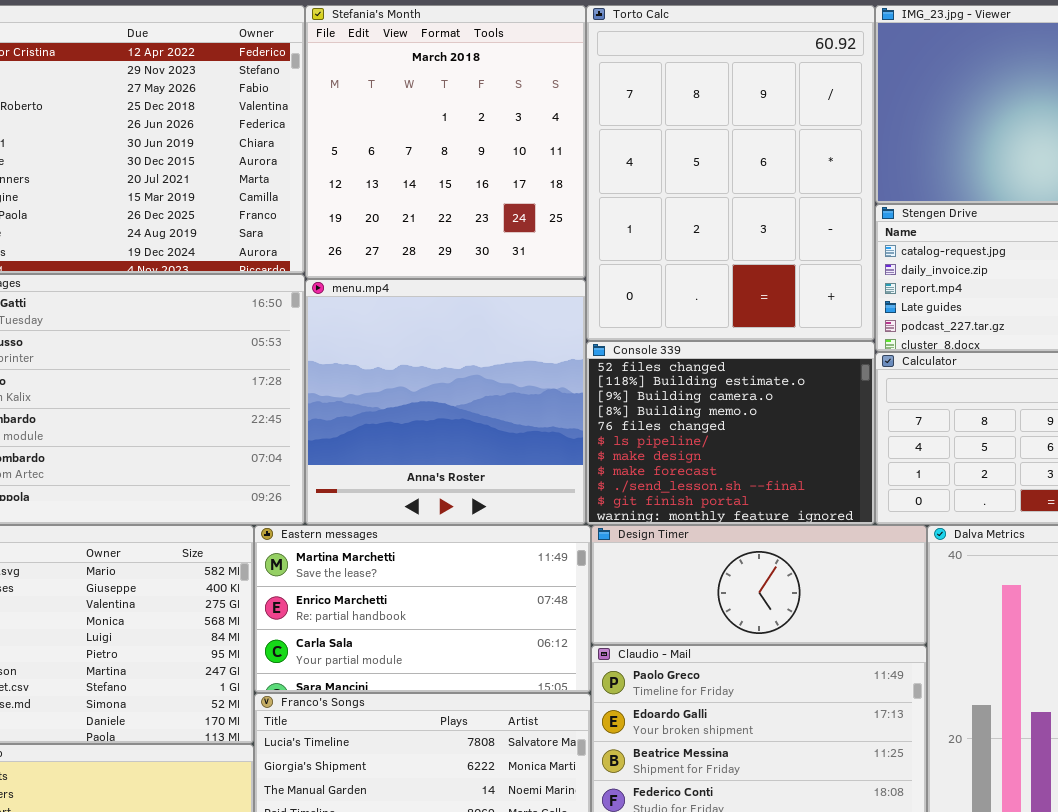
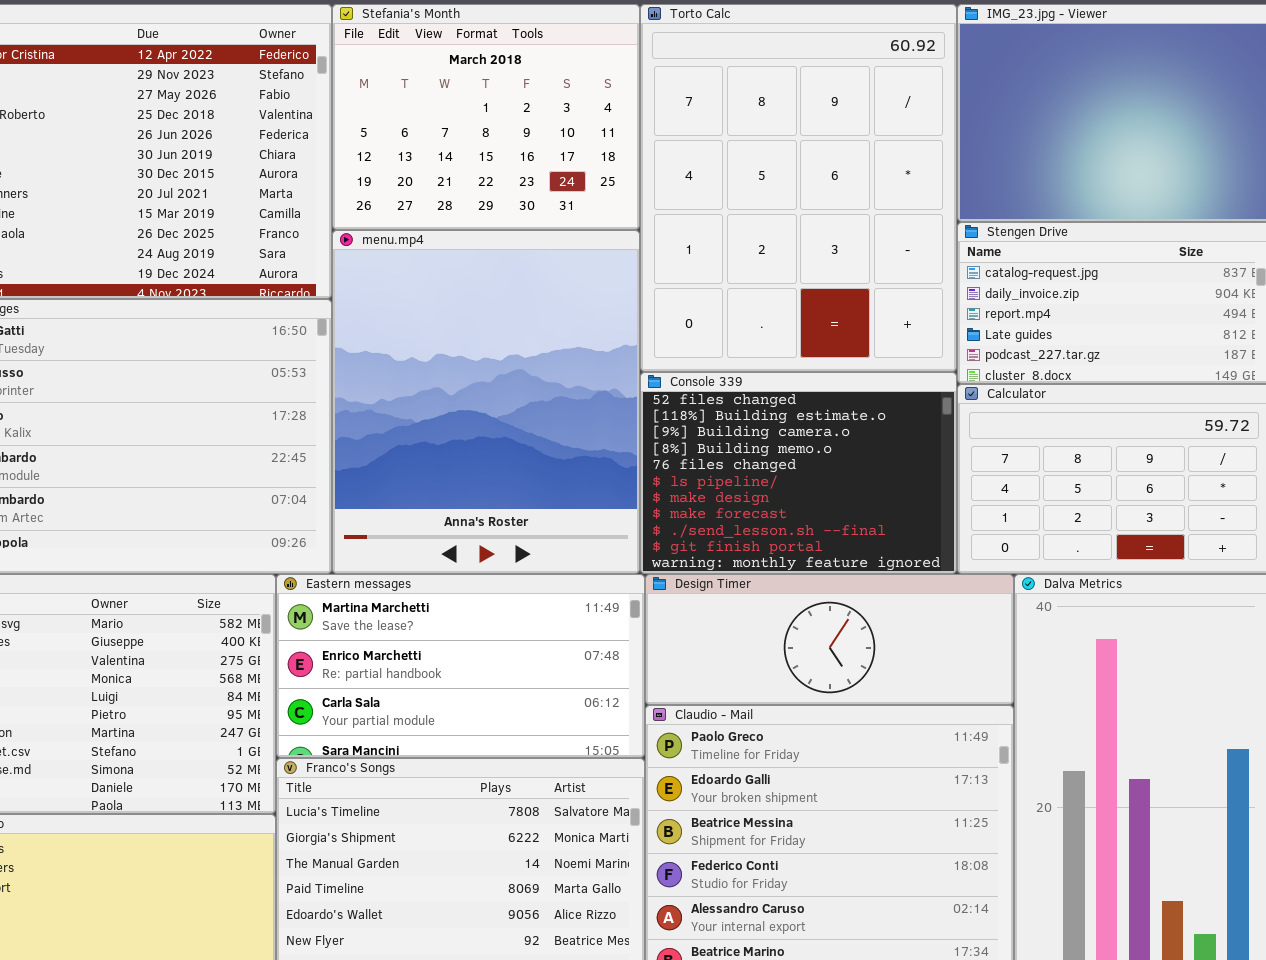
Stefania's Month: [305,5,586,279] -> [332,4,640,230], resized
menu.mp4: [305,279,586,525] -> [332,230,640,574], resized

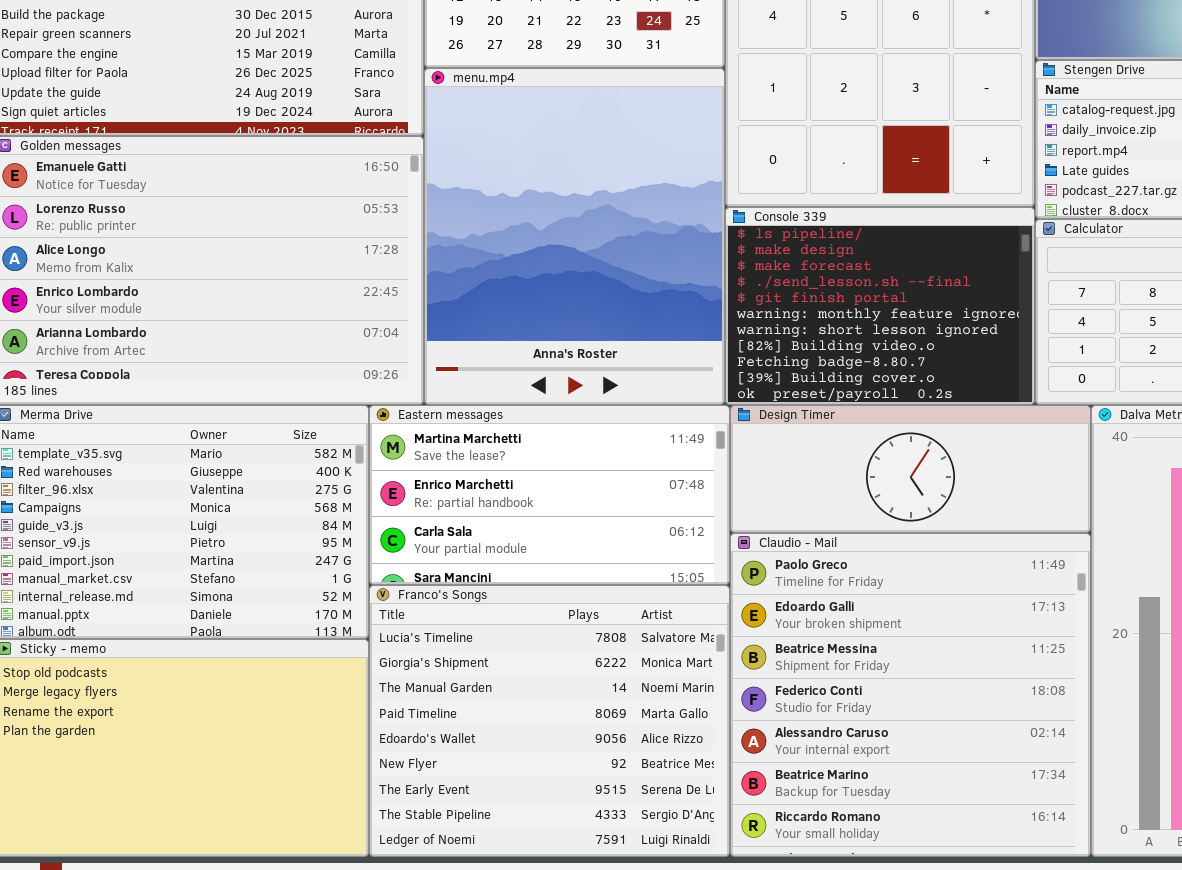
Console 339: [640,372,957,574] -> [725,207,1035,405], scrolled down 5 rows

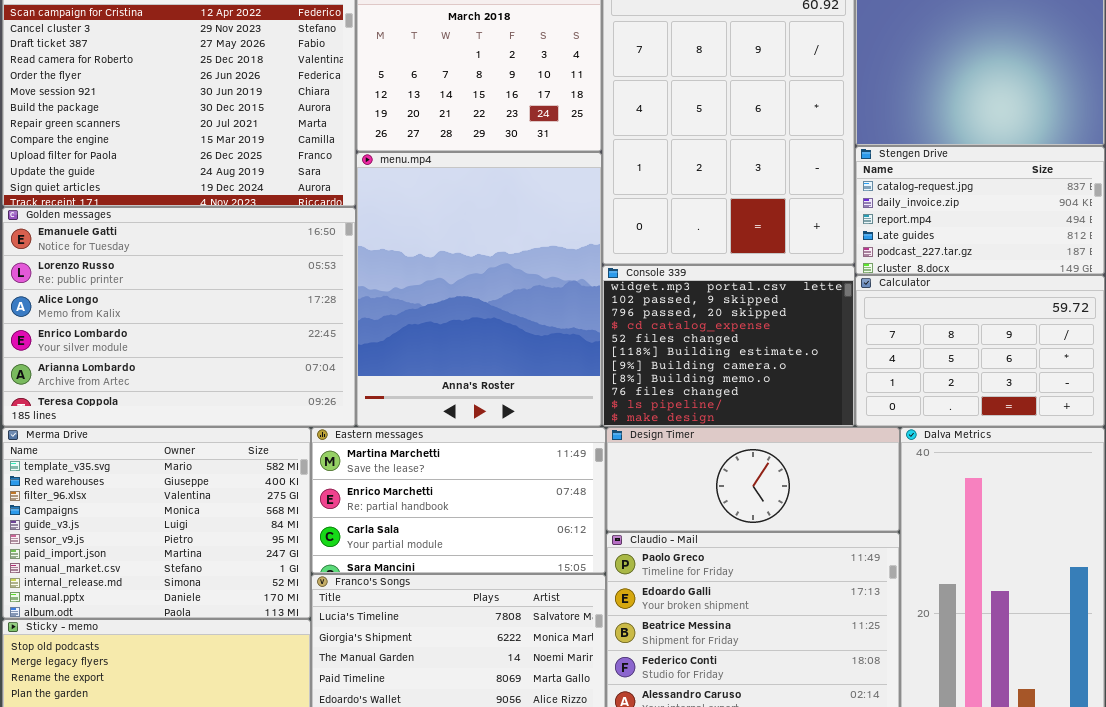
Console 339: [725,207,1035,405] -> [602,265,855,427], scrolled up 9 rows

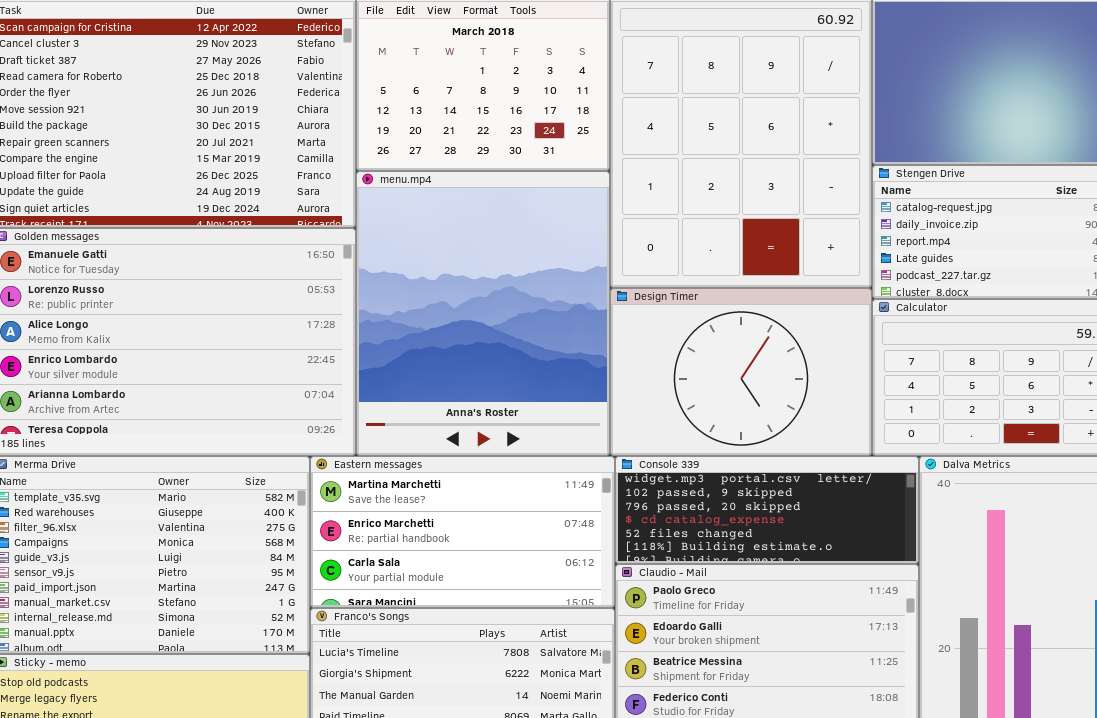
Console 339: [602,265,855,427] -> [615,456,919,564], moved, resized
Design Timer: [606,427,900,532] -> [610,288,872,456], moved, resized

